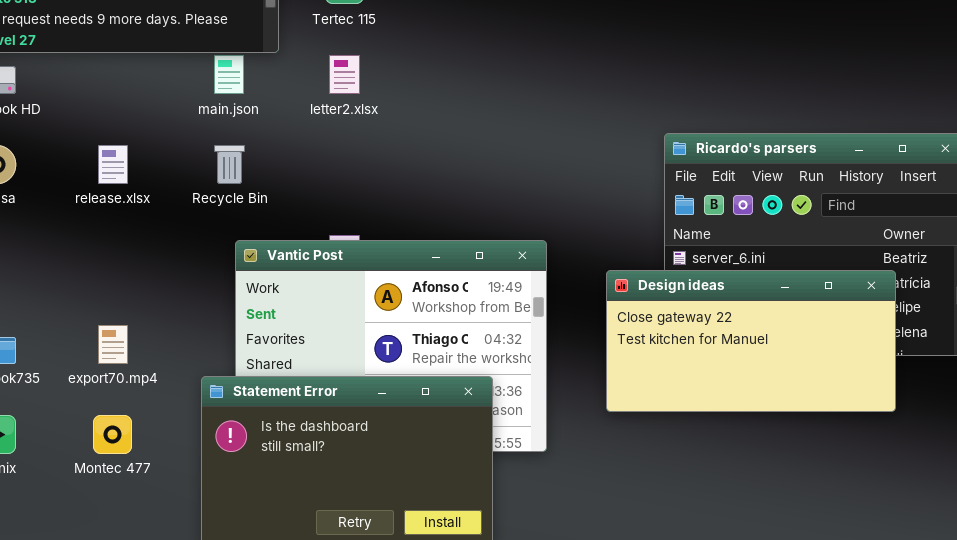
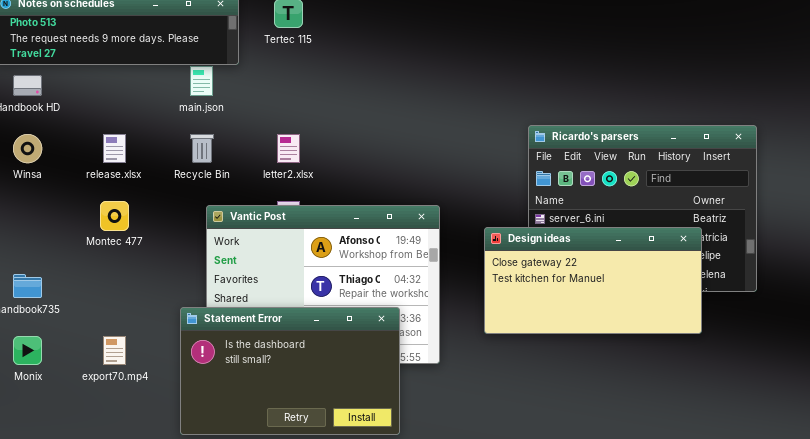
letter2.xlsx: [329,55,360,94] -> [277,134,300,163], moved
export70.mp4: [98,325,128,364] -> [103,336,126,365], moved
Montec 477: [93,415,132,454] -> [100,201,129,231], moved

